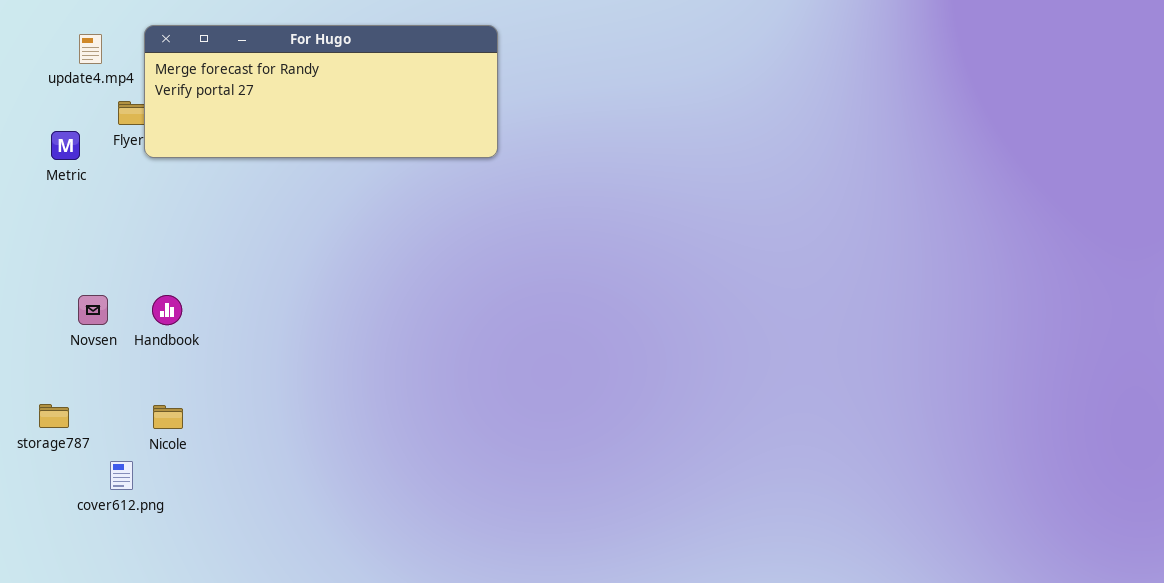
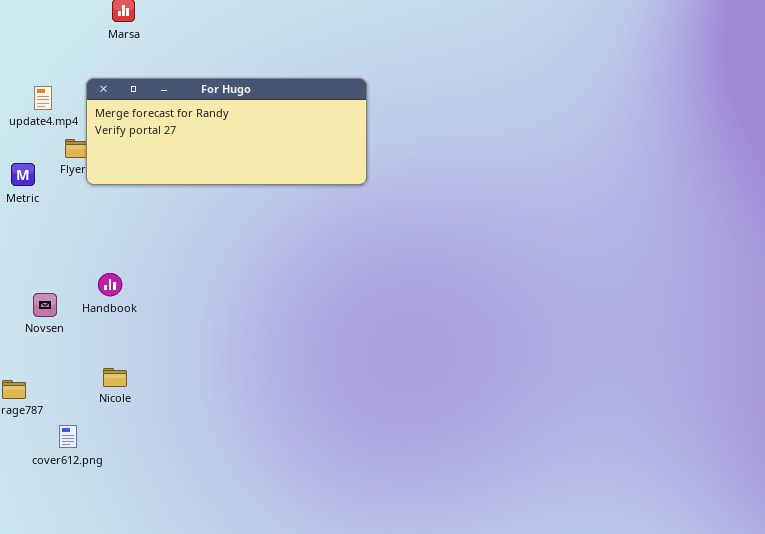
Handbook: [152,295,182,325] -> [98,273,122,296], moved
Nicole: [153,405,183,429] -> [103,368,127,387], moved

